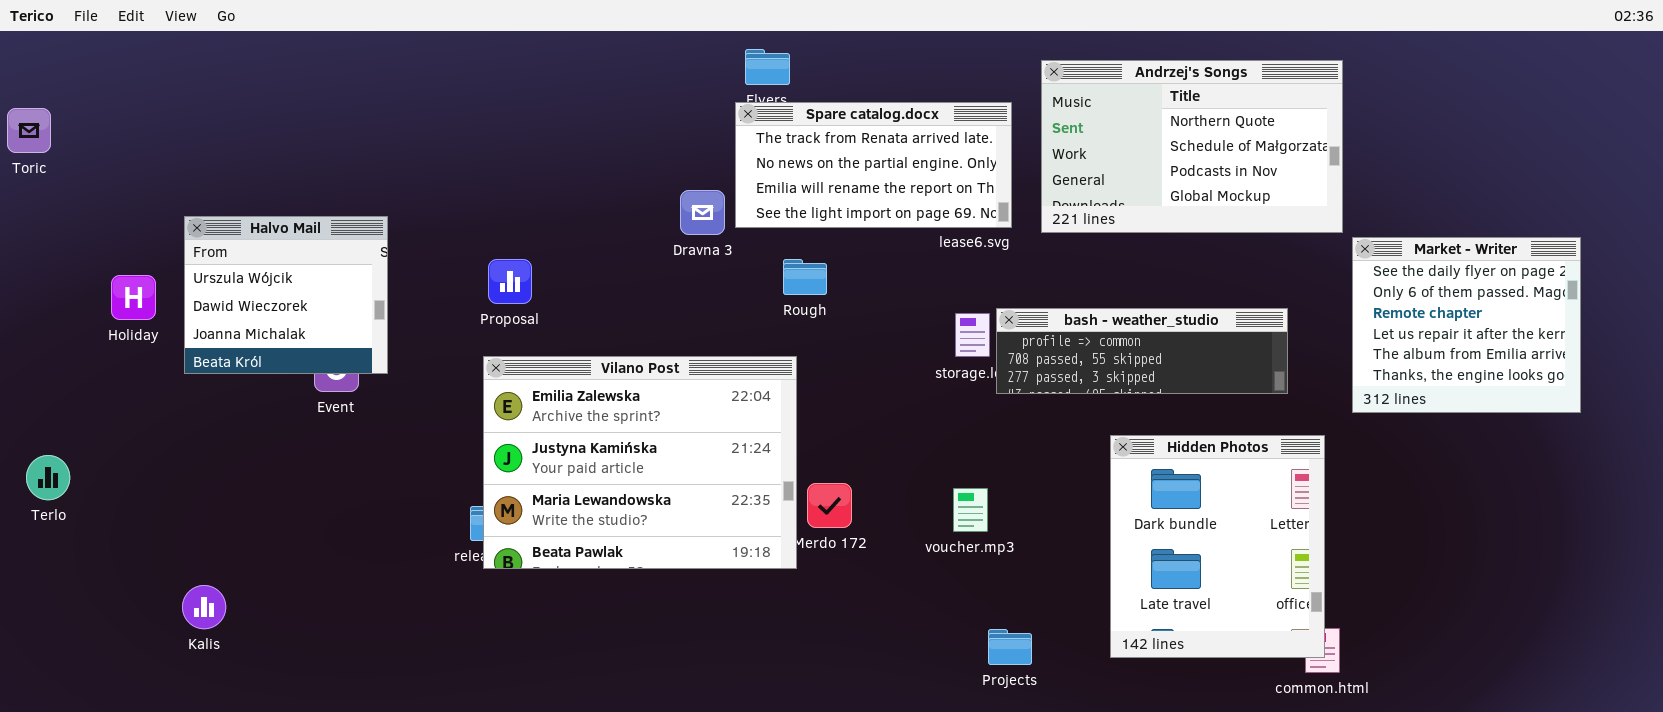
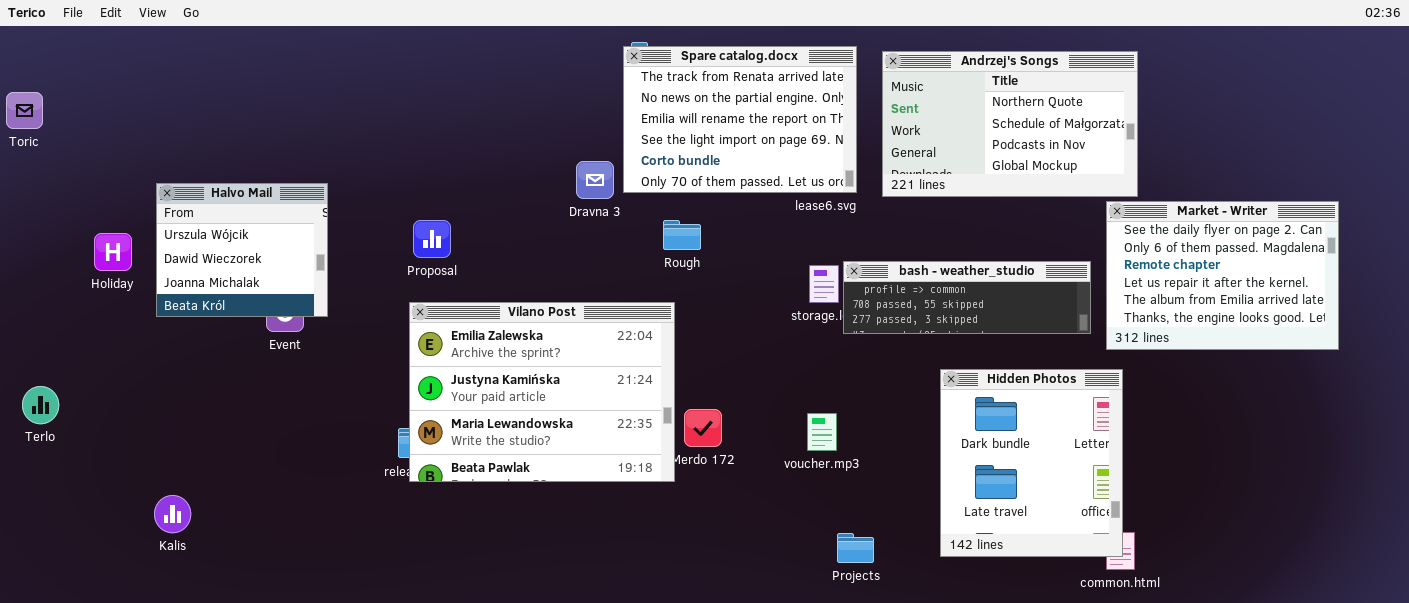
Spare catalog.docx: [735,102,1012,228] -> [623,46,857,193], resized
Market - Writer: [1352,237,1581,413] -> [1106,201,1339,350], resized

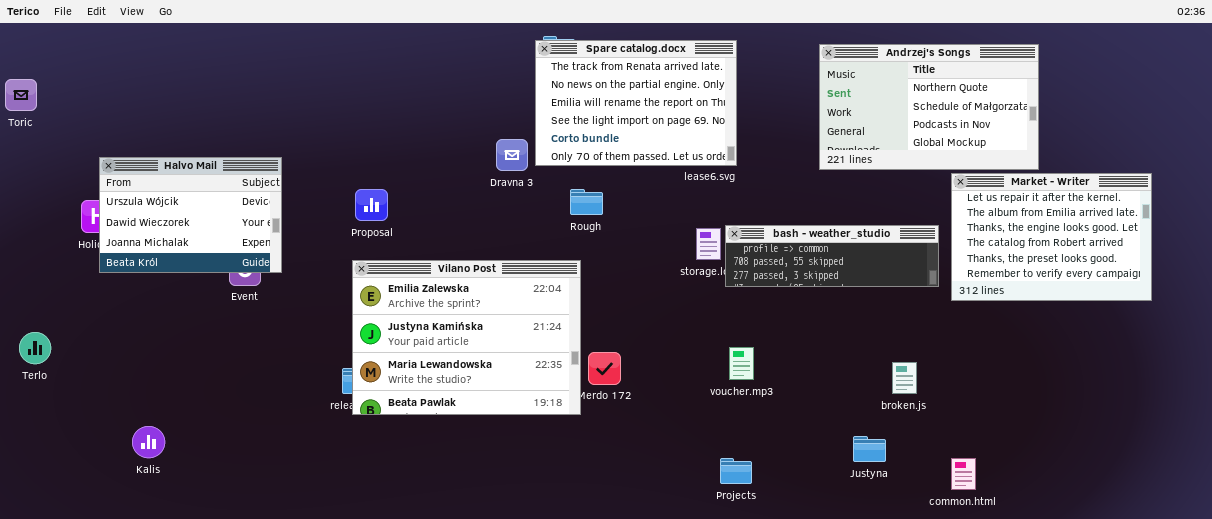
Andrzej's Songs: [882,51,1138,197] -> [819,44,1039,170], moved
Halvo Mail: [156,183,328,317] -> [99,157,282,273], resized
Market - Writer: [1106,201,1339,350] -> [951,173,1152,301], scrolled down 3 rows
Hidden Photos: [940,369,1123,557] -> none, closed
voucher.mp3: [807,413,837,451] -> [729,347,754,380], moved

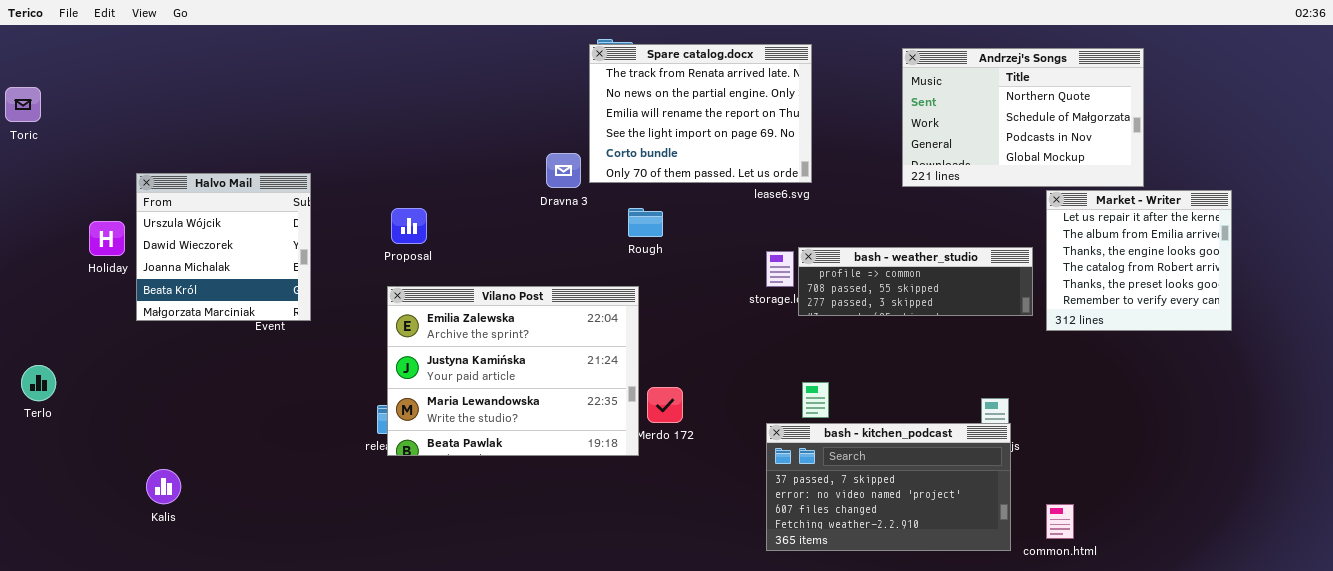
Halvo Mail: [99,157,282,273] -> [136,173,311,321], resized
Market - Writer: [951,173,1152,301] -> [1046,190,1232,331], resized
bash - kitchen_podcast: none -> [766,423,1011,551], opened

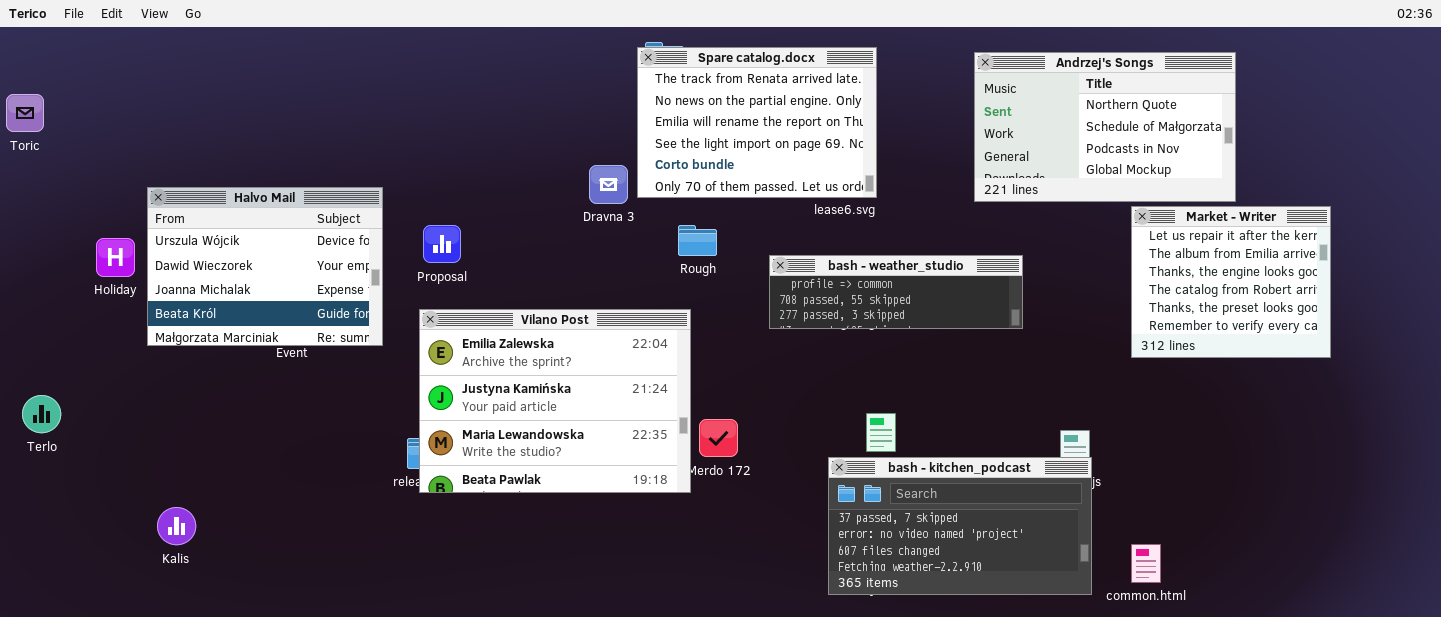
Halvo Mail: [136,173,311,321] -> [147,187,383,346], resized
bash - weather_studio: [798,247,1033,316] -> [769,255,1023,329], moved

